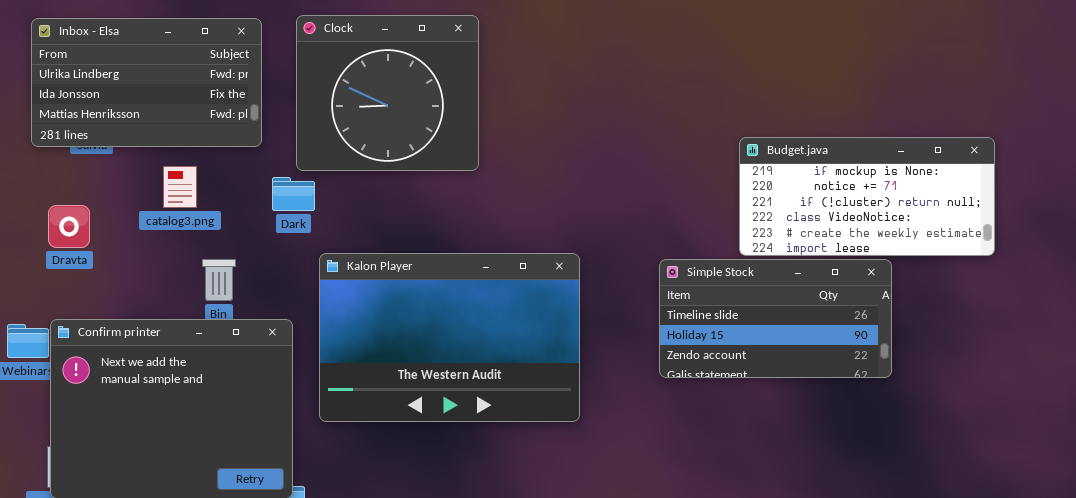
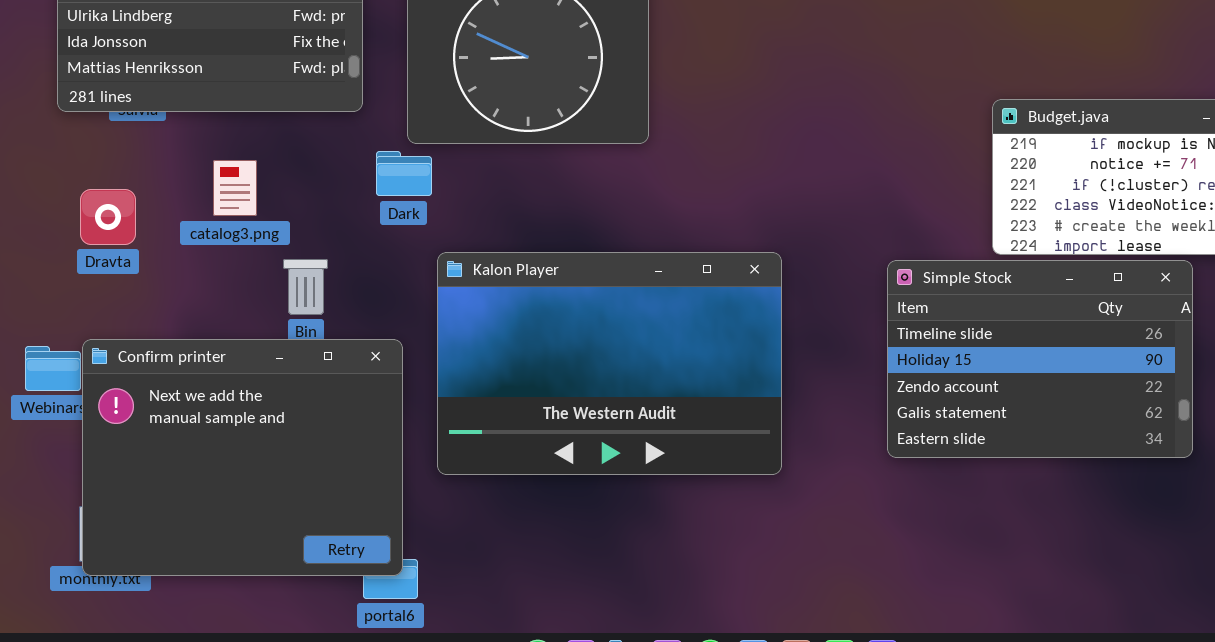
catalog3.png: [163,166,197,208] -> [213,160,257,216], moved
Simple Stock: [659,259,892,378] -> [887,260,1193,458], resized

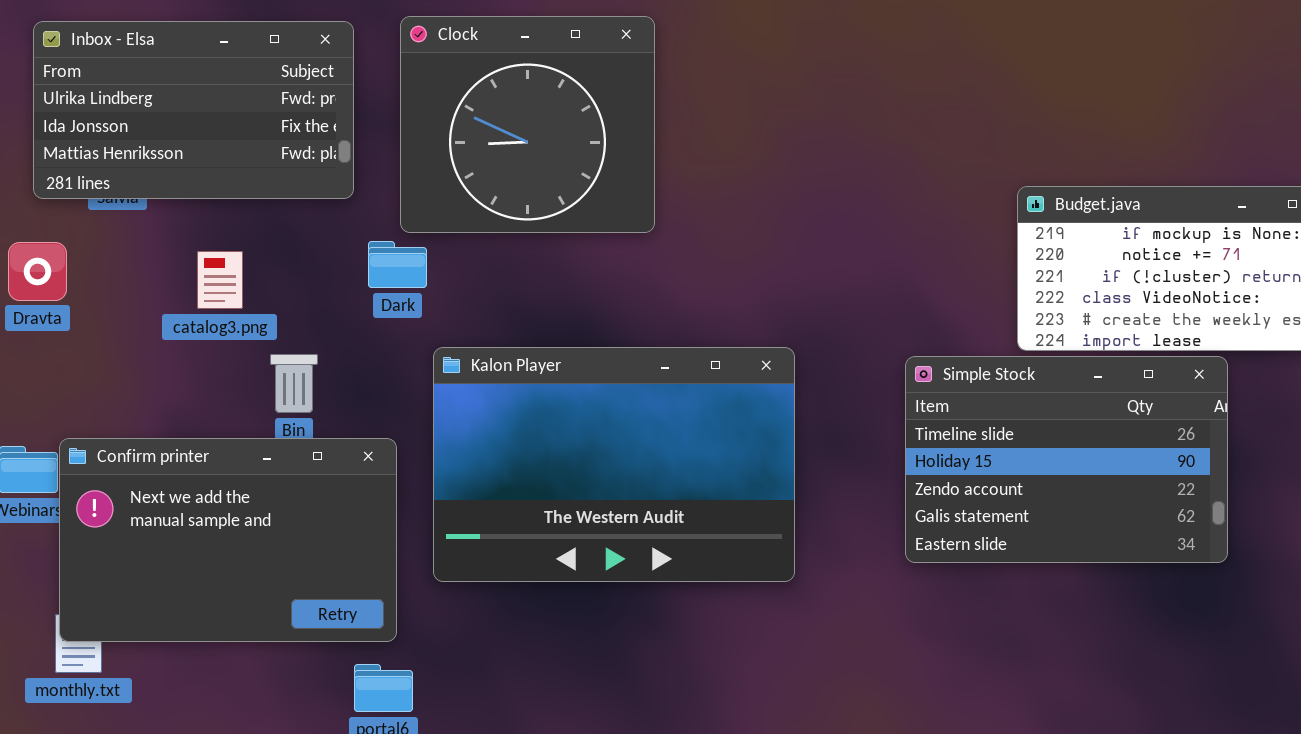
Dravta: [80,189,136,245] -> [8,242,67,301], moved
Confirm printer: [82,339,403,576] -> [59,438,397,642], resized

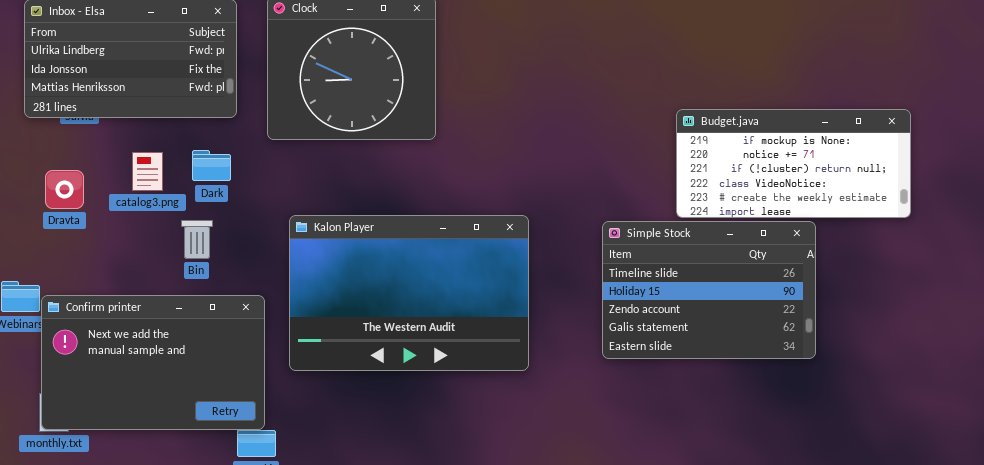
Dark: [368,241,427,288] -> [192,150,231,181], moved
Dravta: [8,242,67,301] -> [45,170,84,209], moved
Confirm printer: [59,438,397,642] -> [41,295,265,430], moved

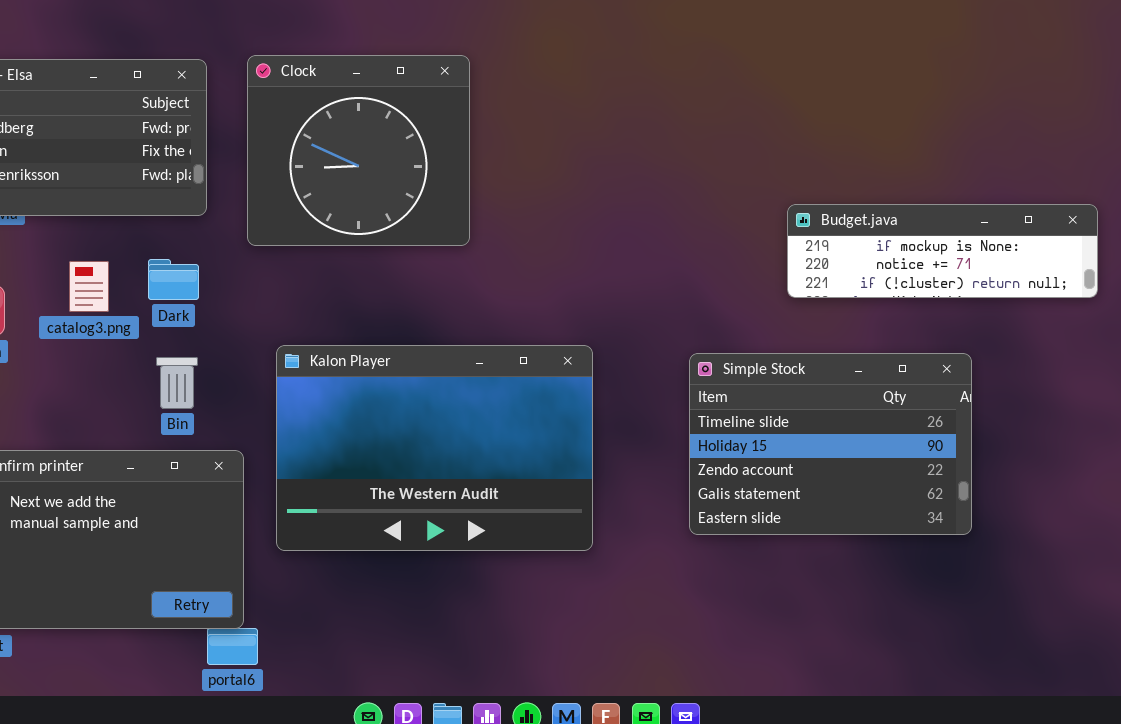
Budget.java: [676,109,911,218] -> [787,204,1098,298], resized
Bin: [181,220,213,259] -> [156,357,198,409], moved

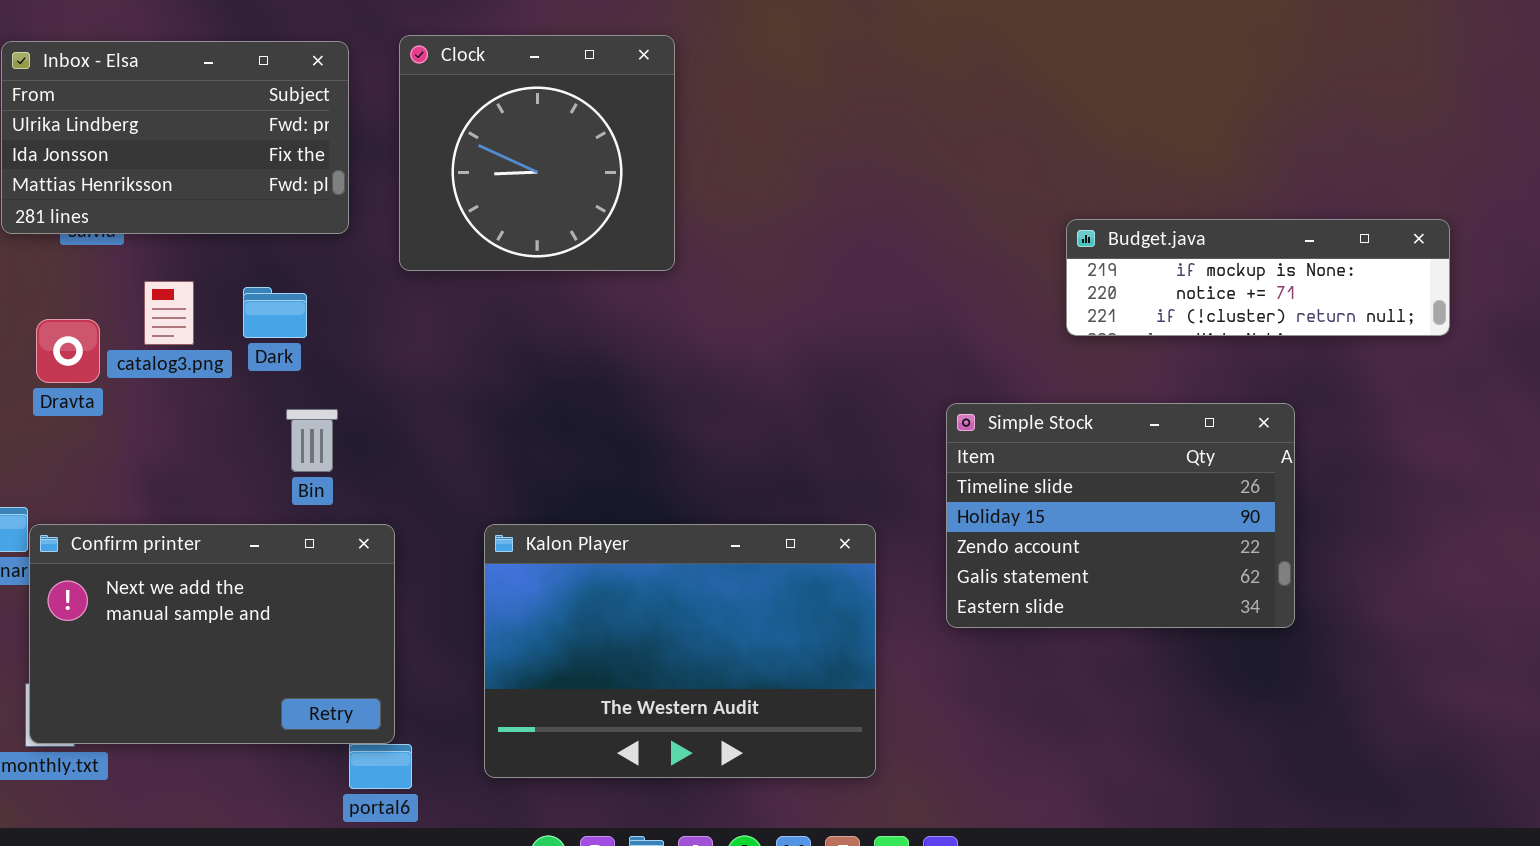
Dark: [148,259,199,300] -> [243,287,307,338], moved
catalog3.png: [69,261,109,312] -> [144,281,194,345], moved
Kalon Player: [276,345,593,551] -> [484,524,876,778], moved

